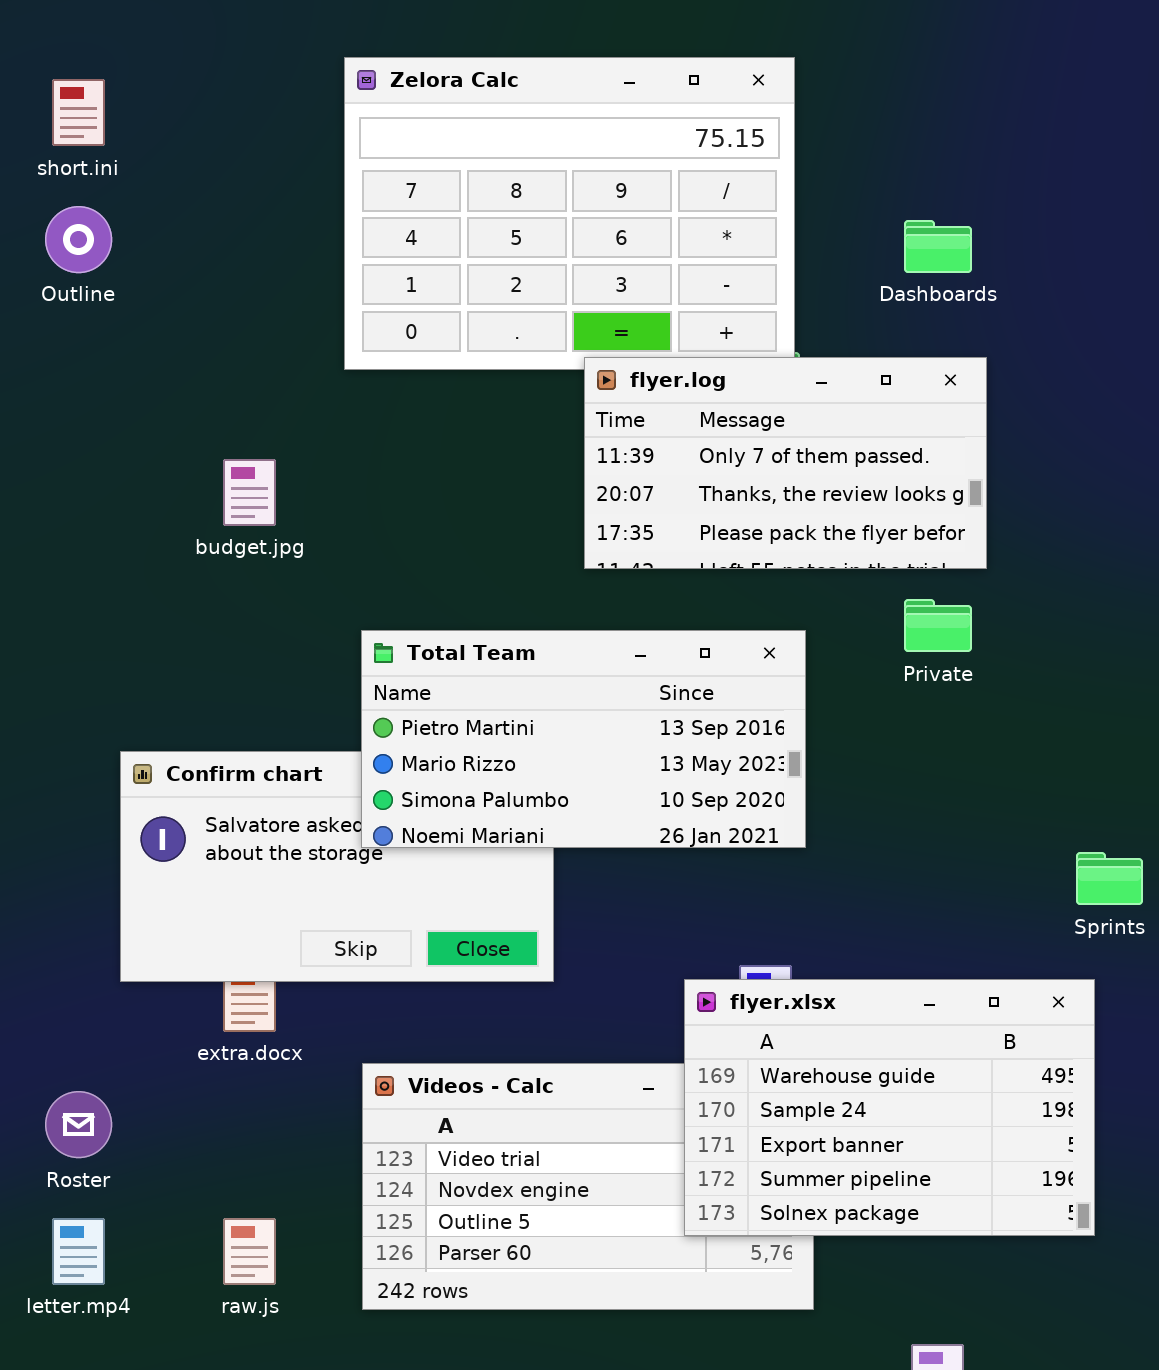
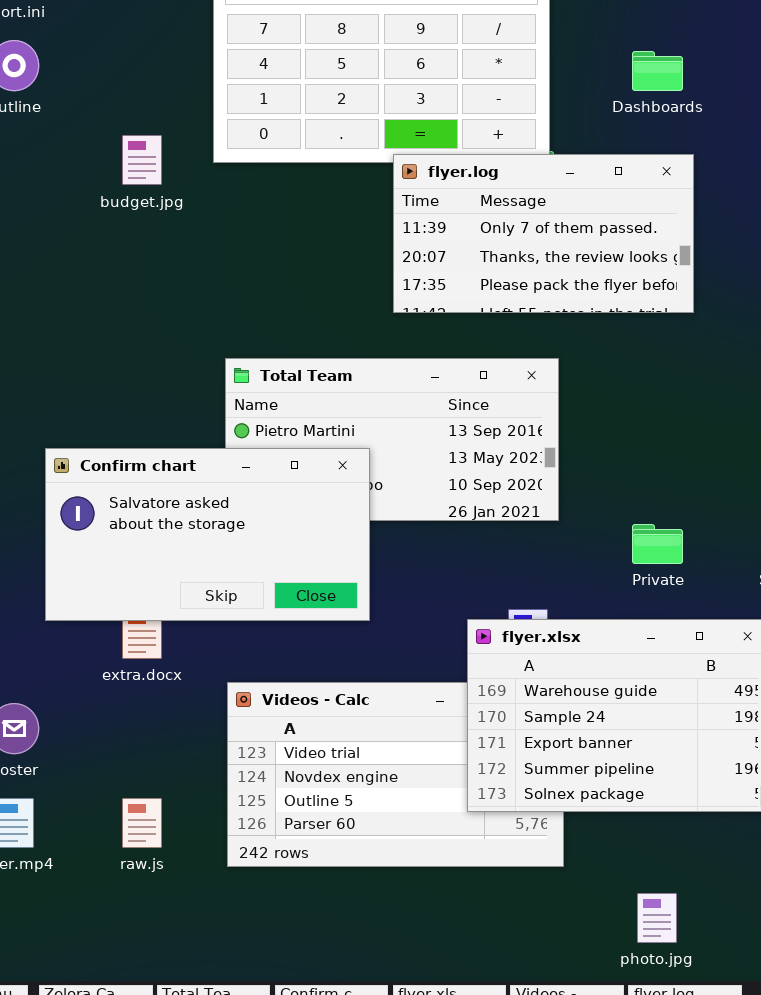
budget.jpg: [223,459,276,526] -> [122,135,162,185], moved
Private: [904,599,972,652] -> [632,524,683,564], moved
Confirm chart: [120,751,554,982] -> [45,448,370,621], raised

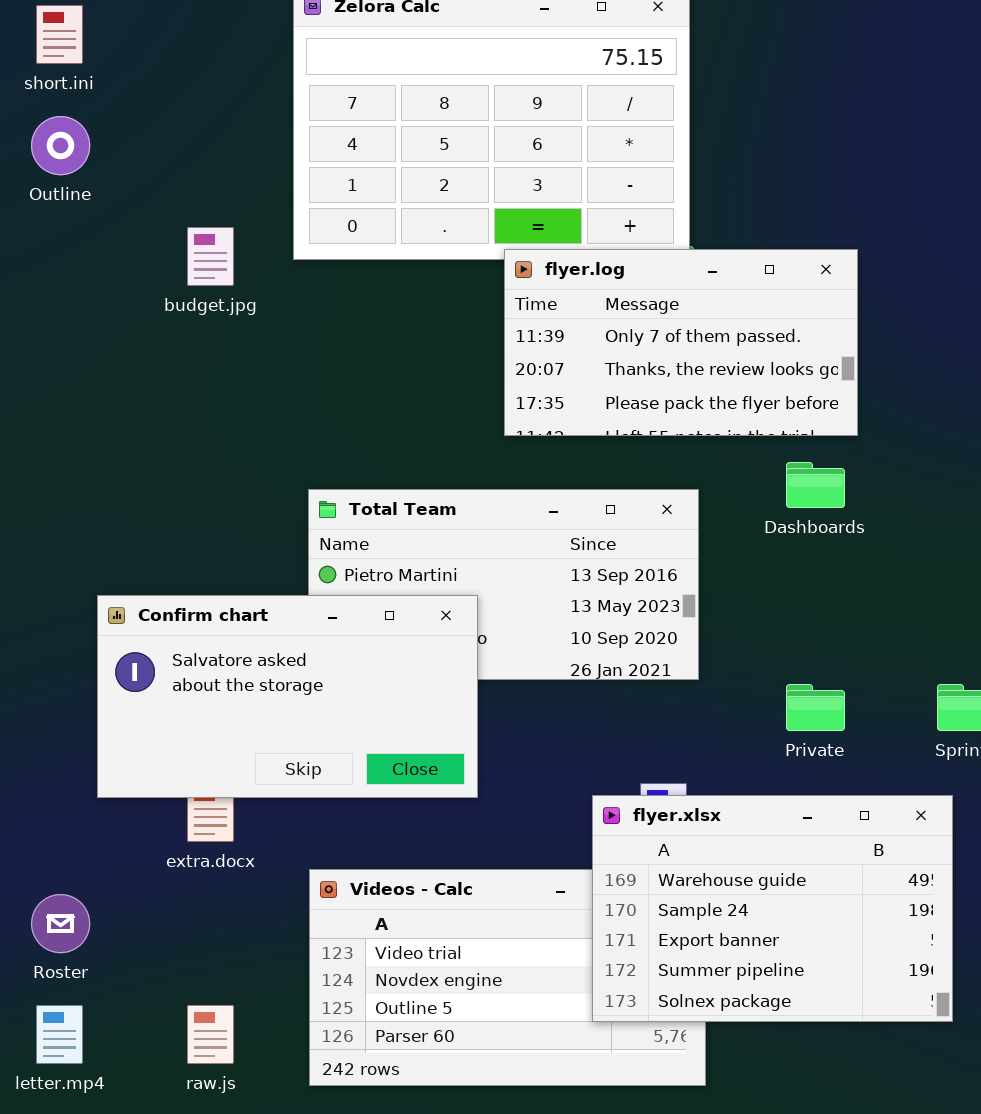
Dashboards: [632,51,683,91] -> [786,462,845,508], moved

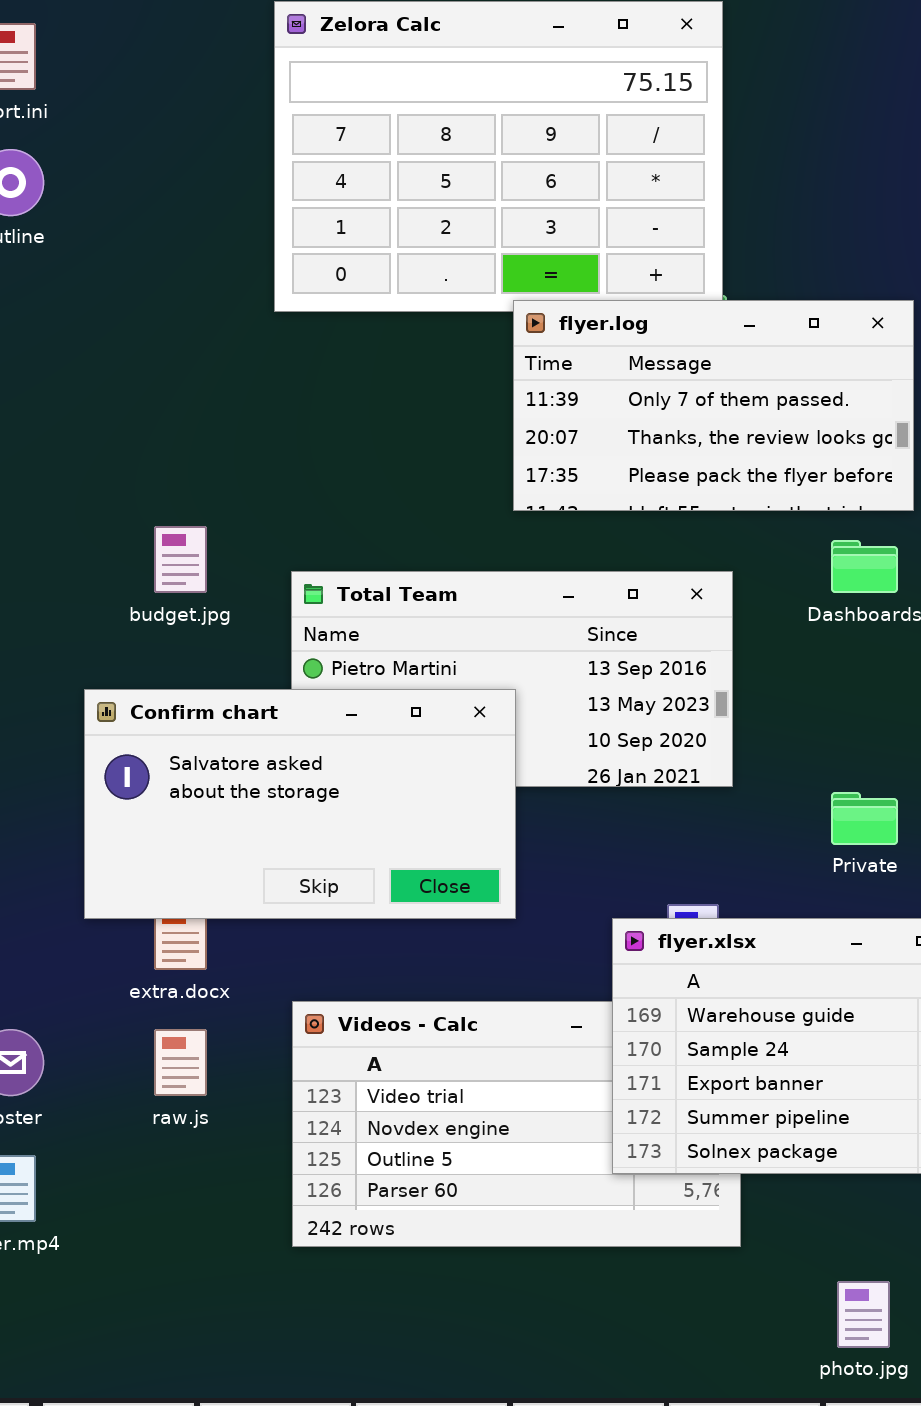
budget.jpg: [187,227,234,286] -> [154,526,207,593], moved
Confirm chart: [97,595,478,798] -> [84,689,516,919], moved
raw.js: [187,1005,234,1064] -> [154,1029,207,1096], moved

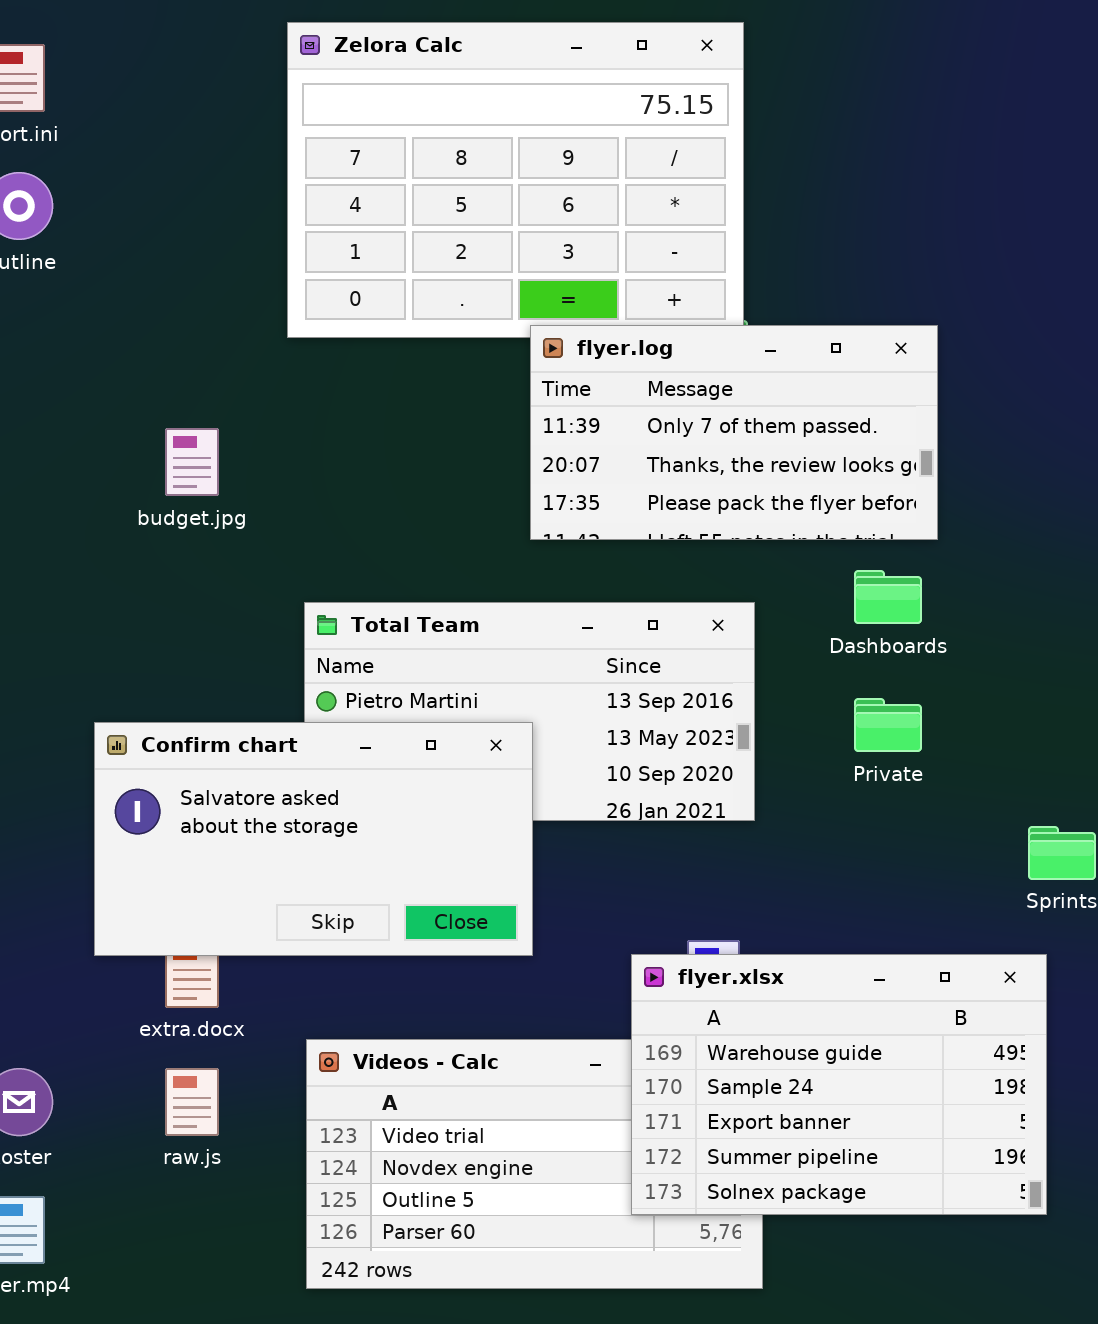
budget.jpg: [154,526,207,593] -> [165,428,219,496], moved
Private: [831,792,898,845] -> [854,698,922,752], moved

